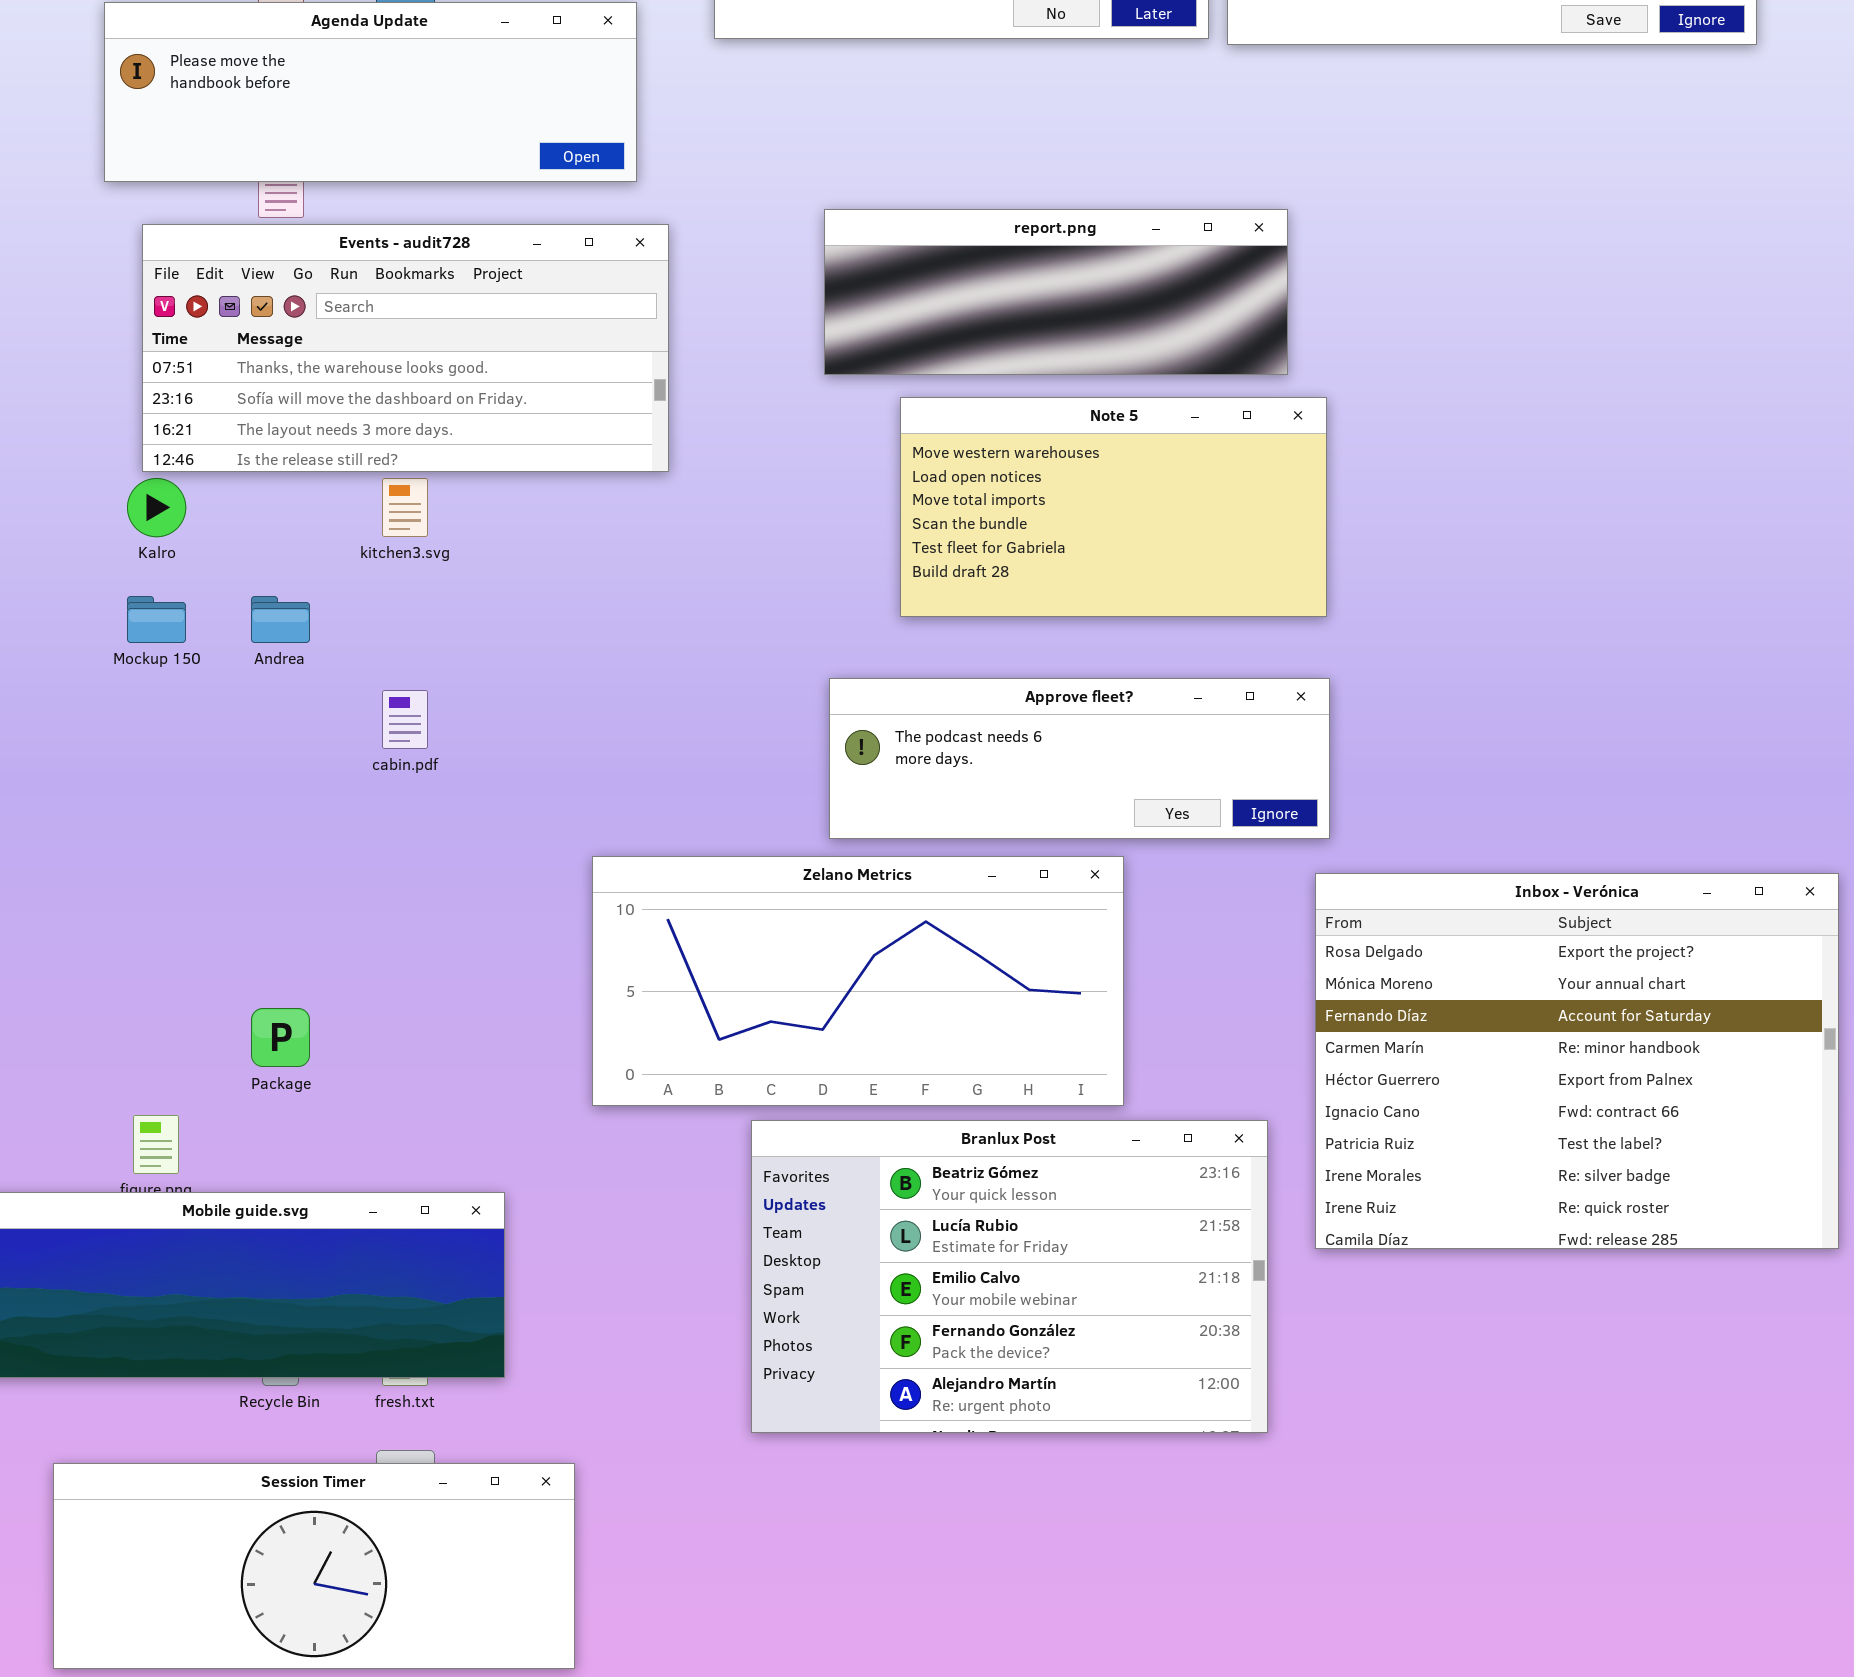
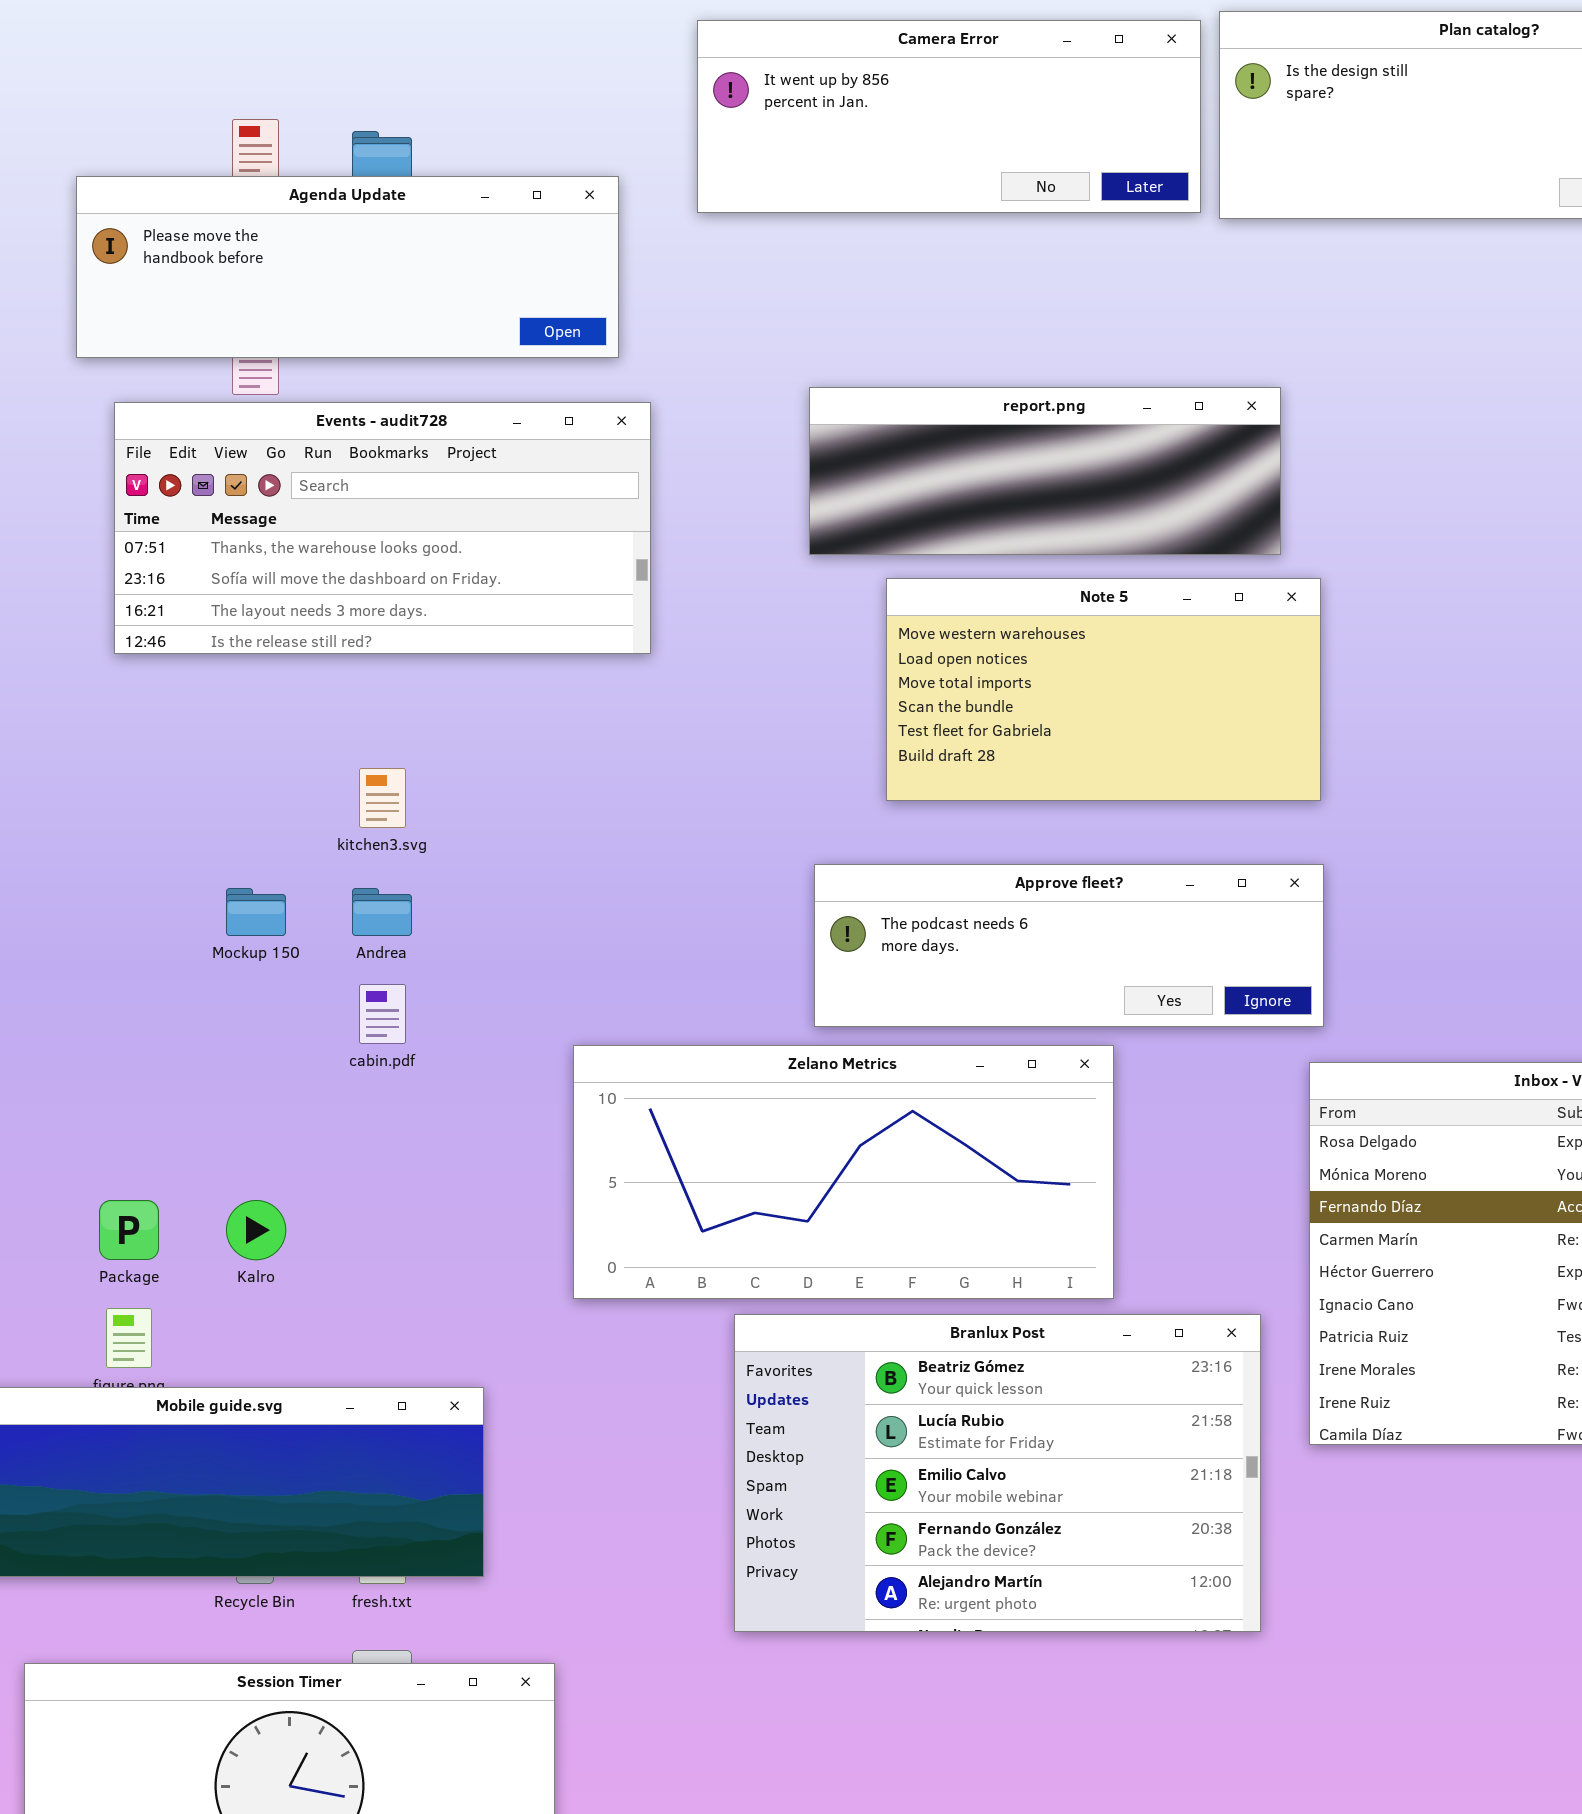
Kalro: [127,478,186,537] -> [226,1200,286,1260], moved
kitchen3.svg: [382,478,428,537] -> [359,768,406,828], moved
Mockup 150: [127,596,186,643] -> [226,888,286,936], moved
Andrea: [251,596,310,643] -> [352,888,412,936], moved
cabin.pdf: [382,690,428,749] -> [359,984,406,1044], moved
Package: [251,1008,310,1067] -> [99,1200,159,1260], moved

